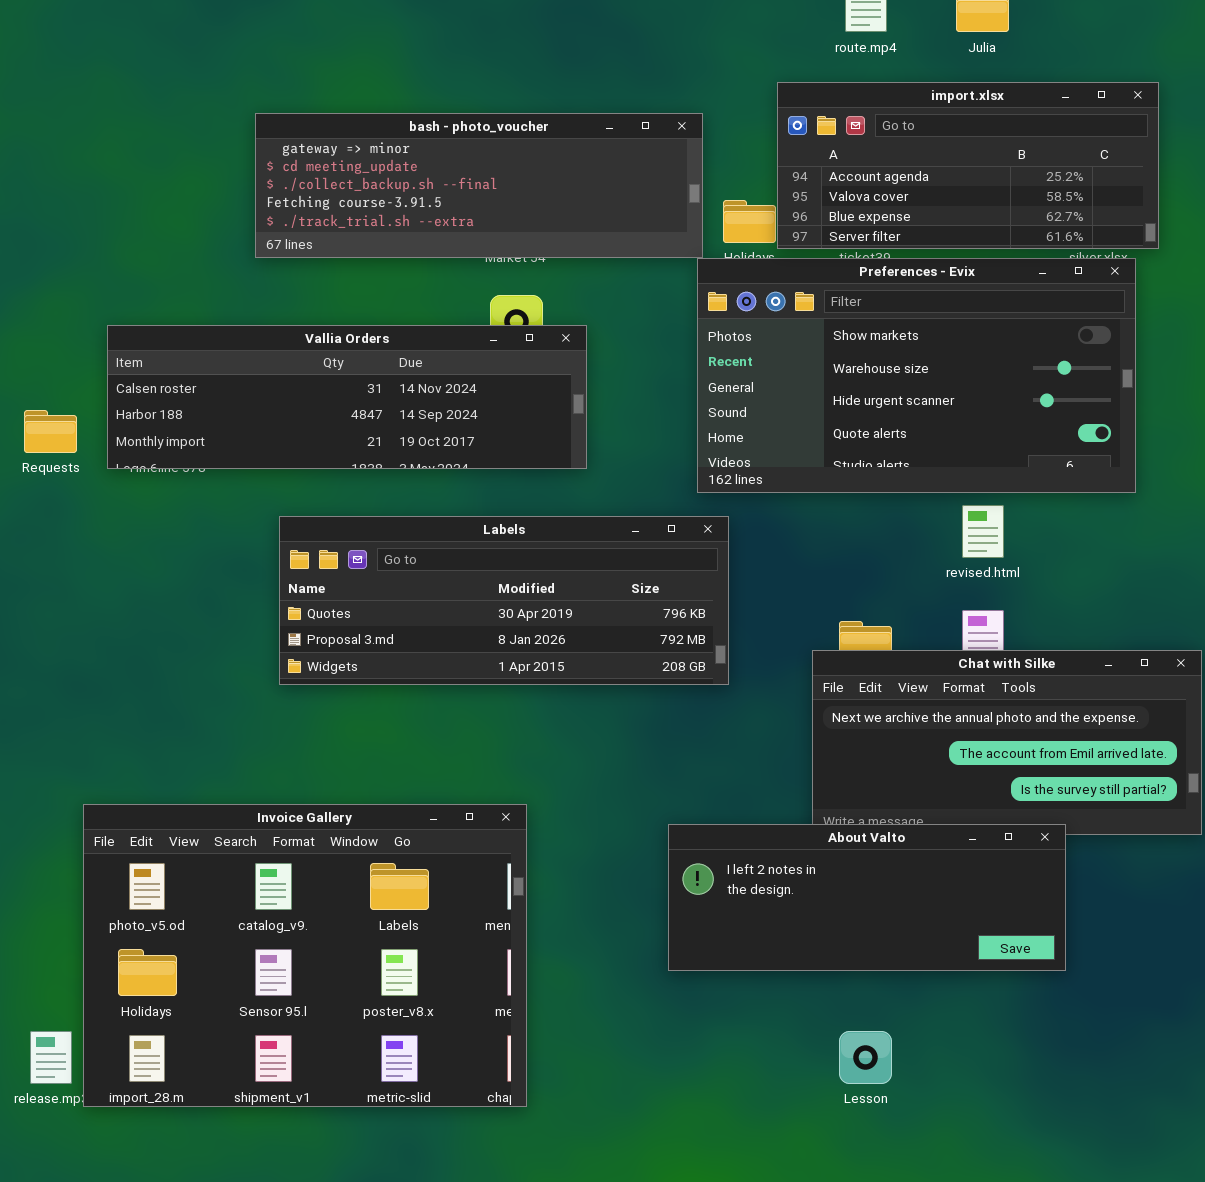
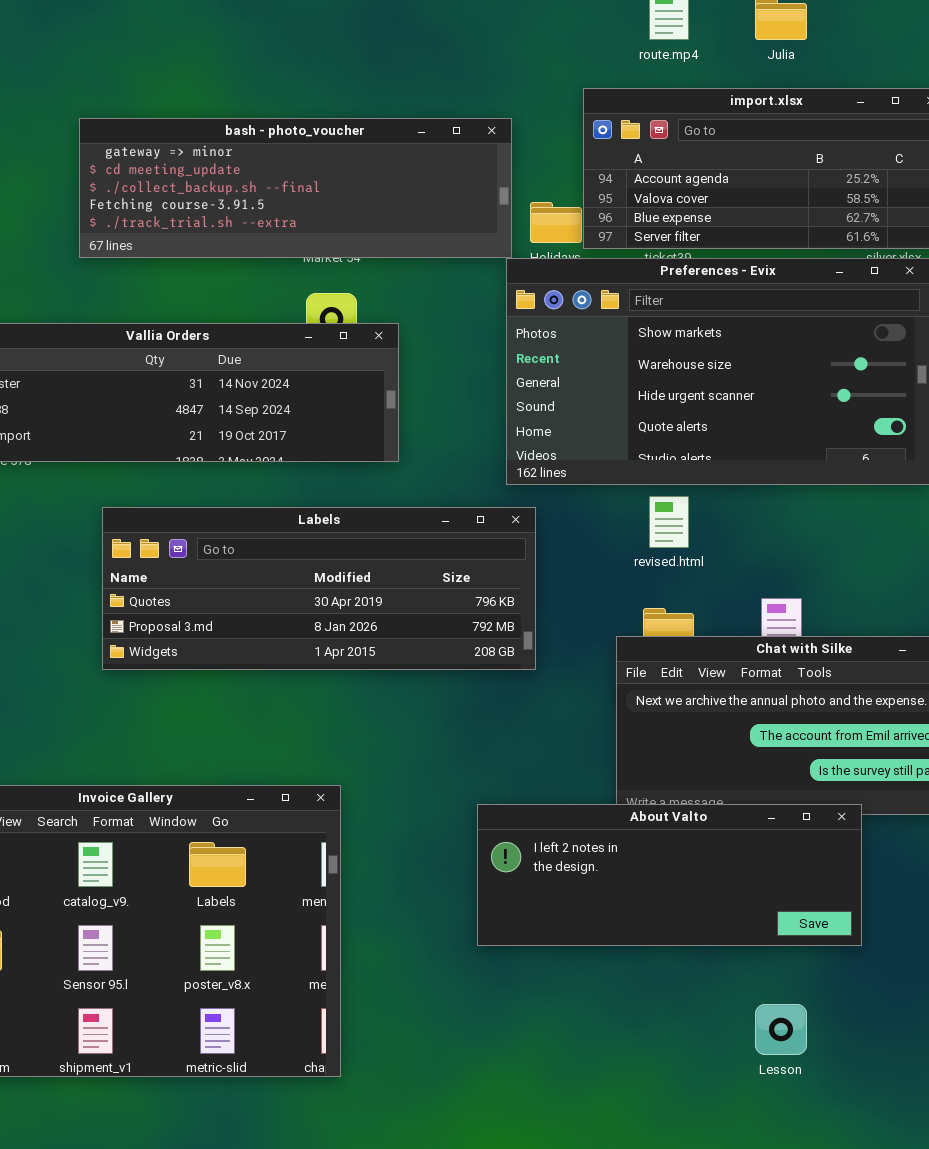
revised.html: [962,505,1004,558] -> [649,496,689,548], moved
Lesson: [839,1031,892,1084] -> [755,1004,807,1055], moved

